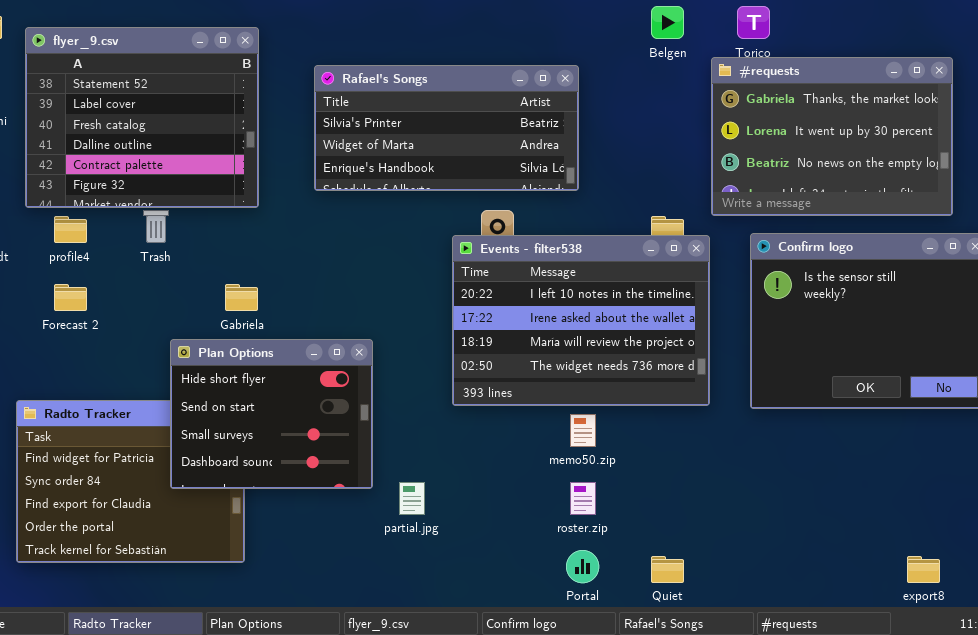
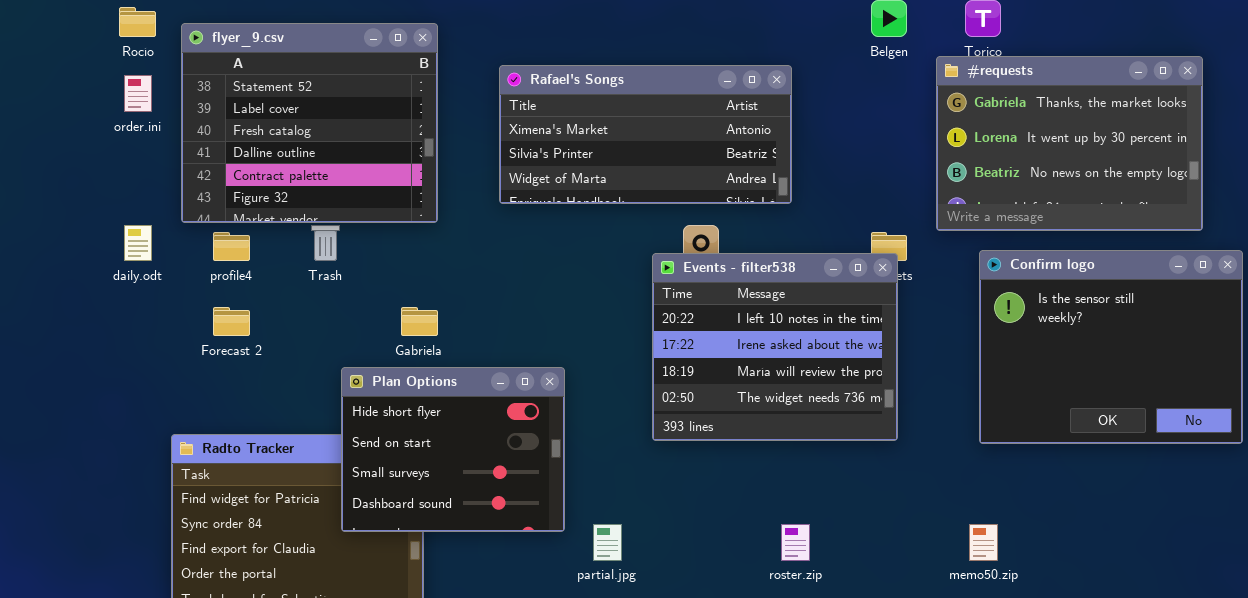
Rafael's Songs: [314,65,579,191] -> [499,65,792,204], scrolled up 1 row
Events - filter538: [452,235,710,406] -> [652,253,898,441], resized
memo50.zip: [570,414,596,447] -> [969,524,998,561], moved

